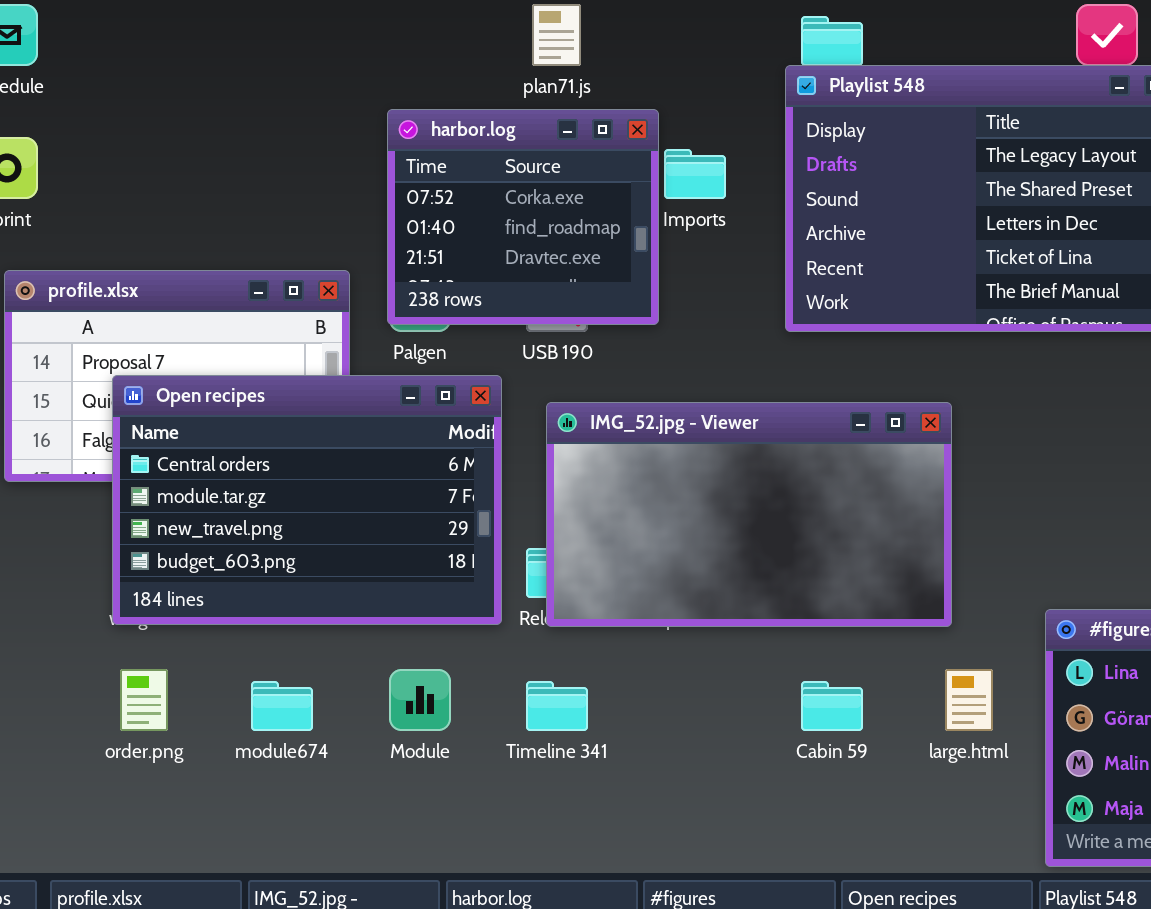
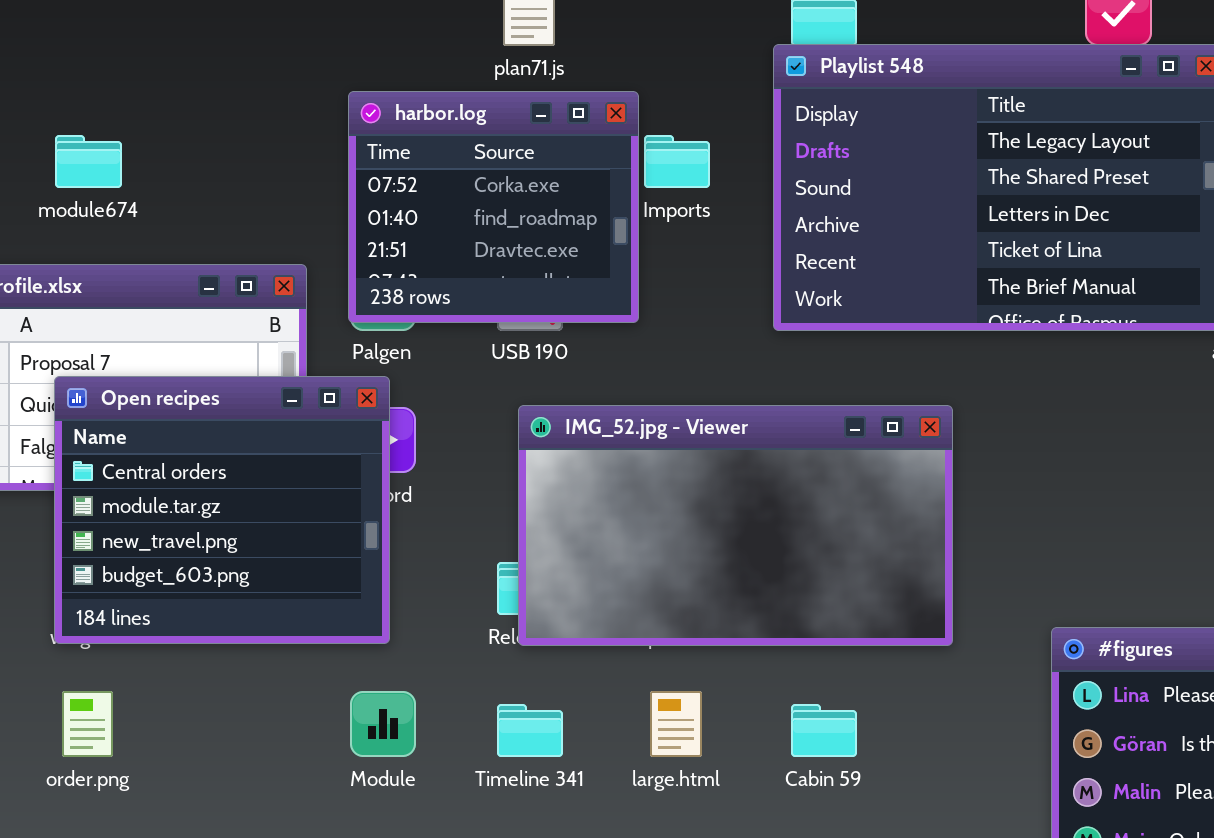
Open recipes: [112,375,502,625] -> [54,376,390,644], resized
large.html: [945,669,993,731] -> [650,691,702,757], moved
module674: [251,681,313,731] -> [55,135,122,188], moved

